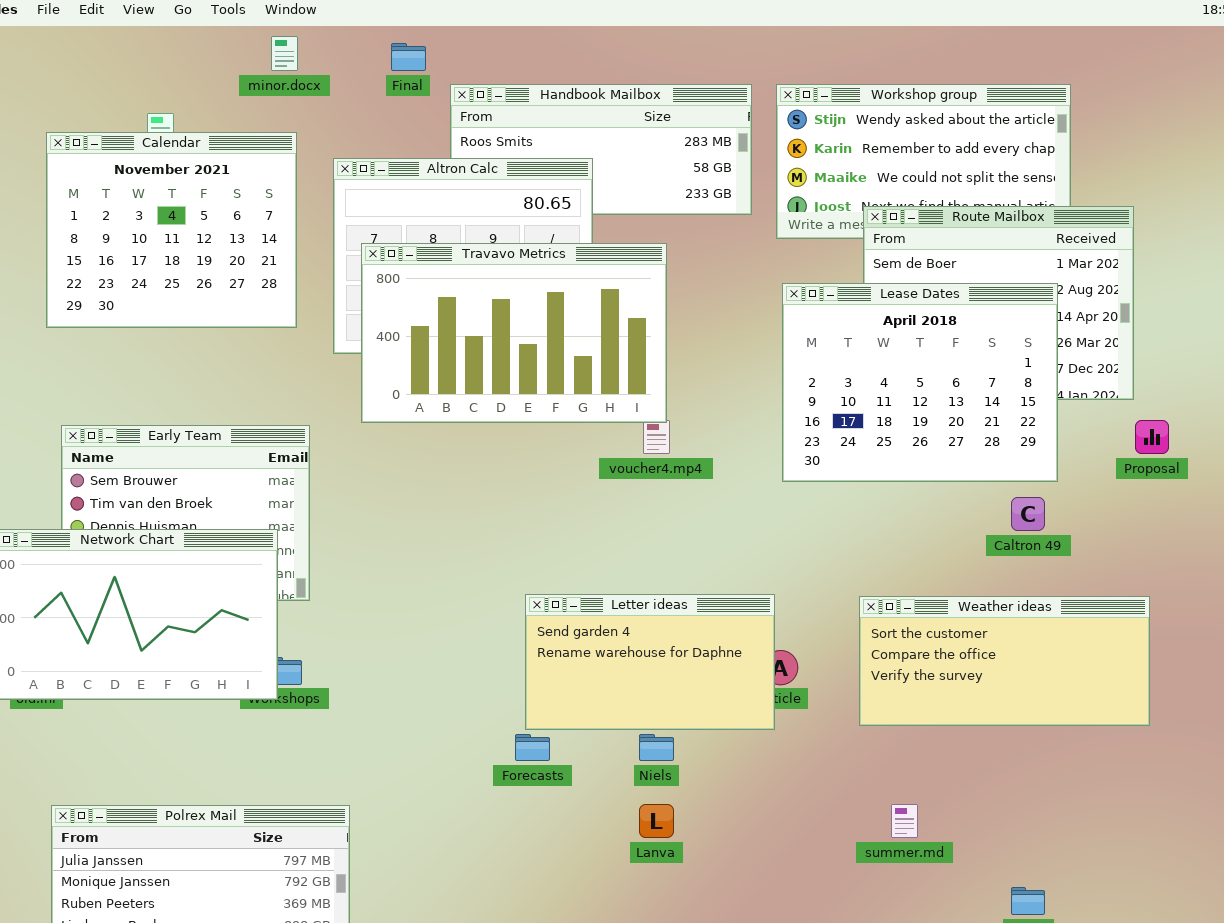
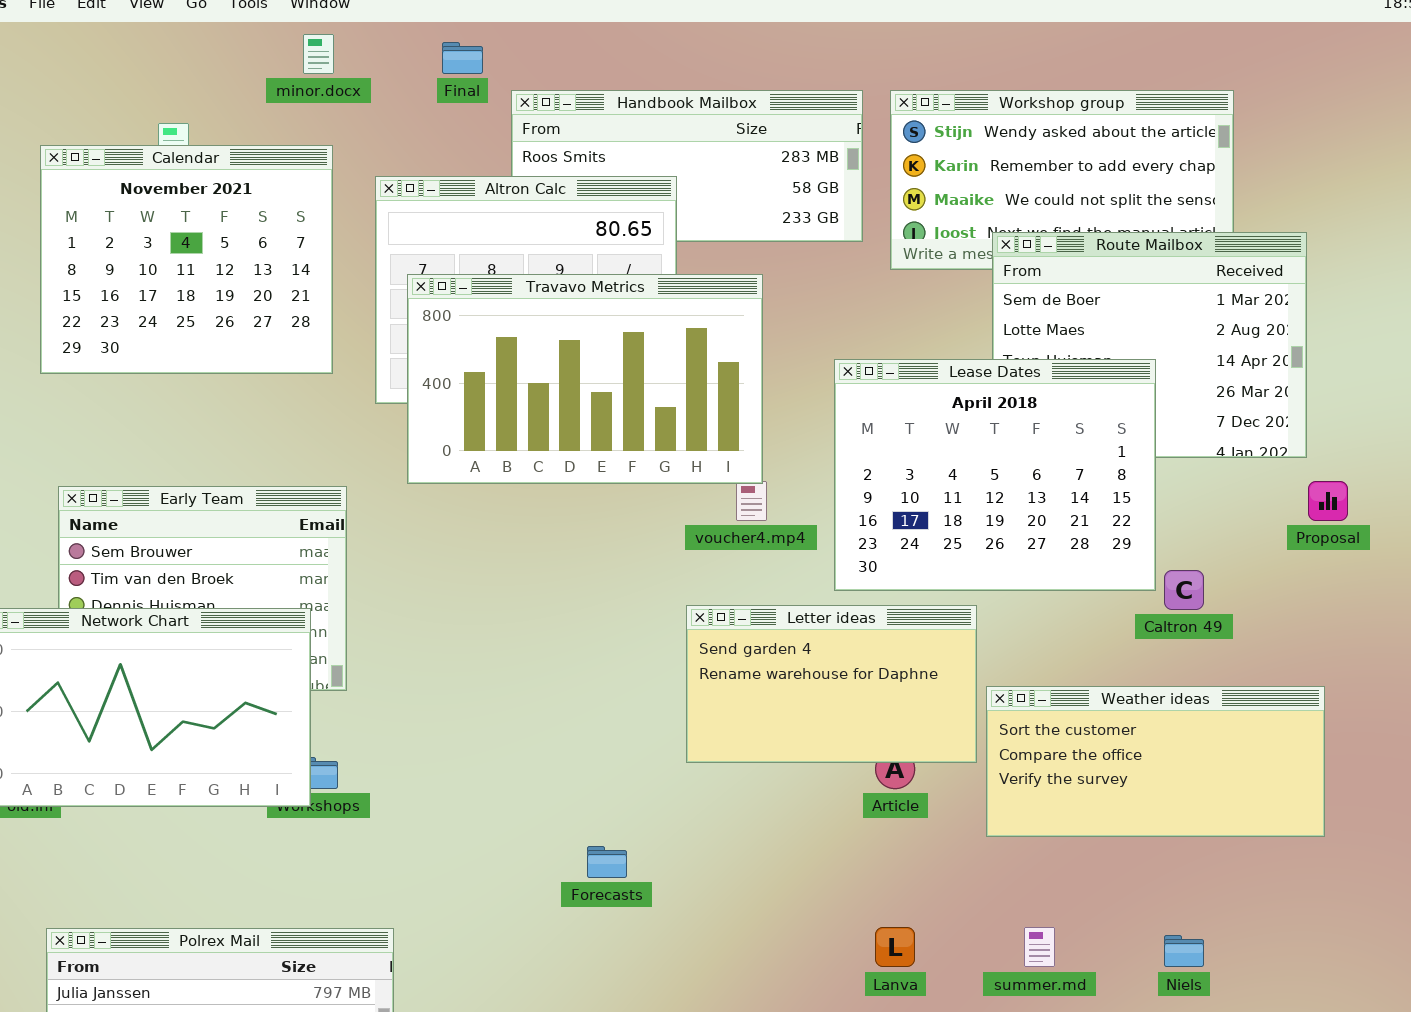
Lease Dates: [782,283,1058,482] -> [834,359,1156,591], moved
Letter ideas: [525,594,775,730] -> [686,605,977,763], moved
Niels: [639,734,674,761] -> [1164,935,1204,967], moved
Lanva: [639,804,674,838] -> [875,927,915,967], moved

